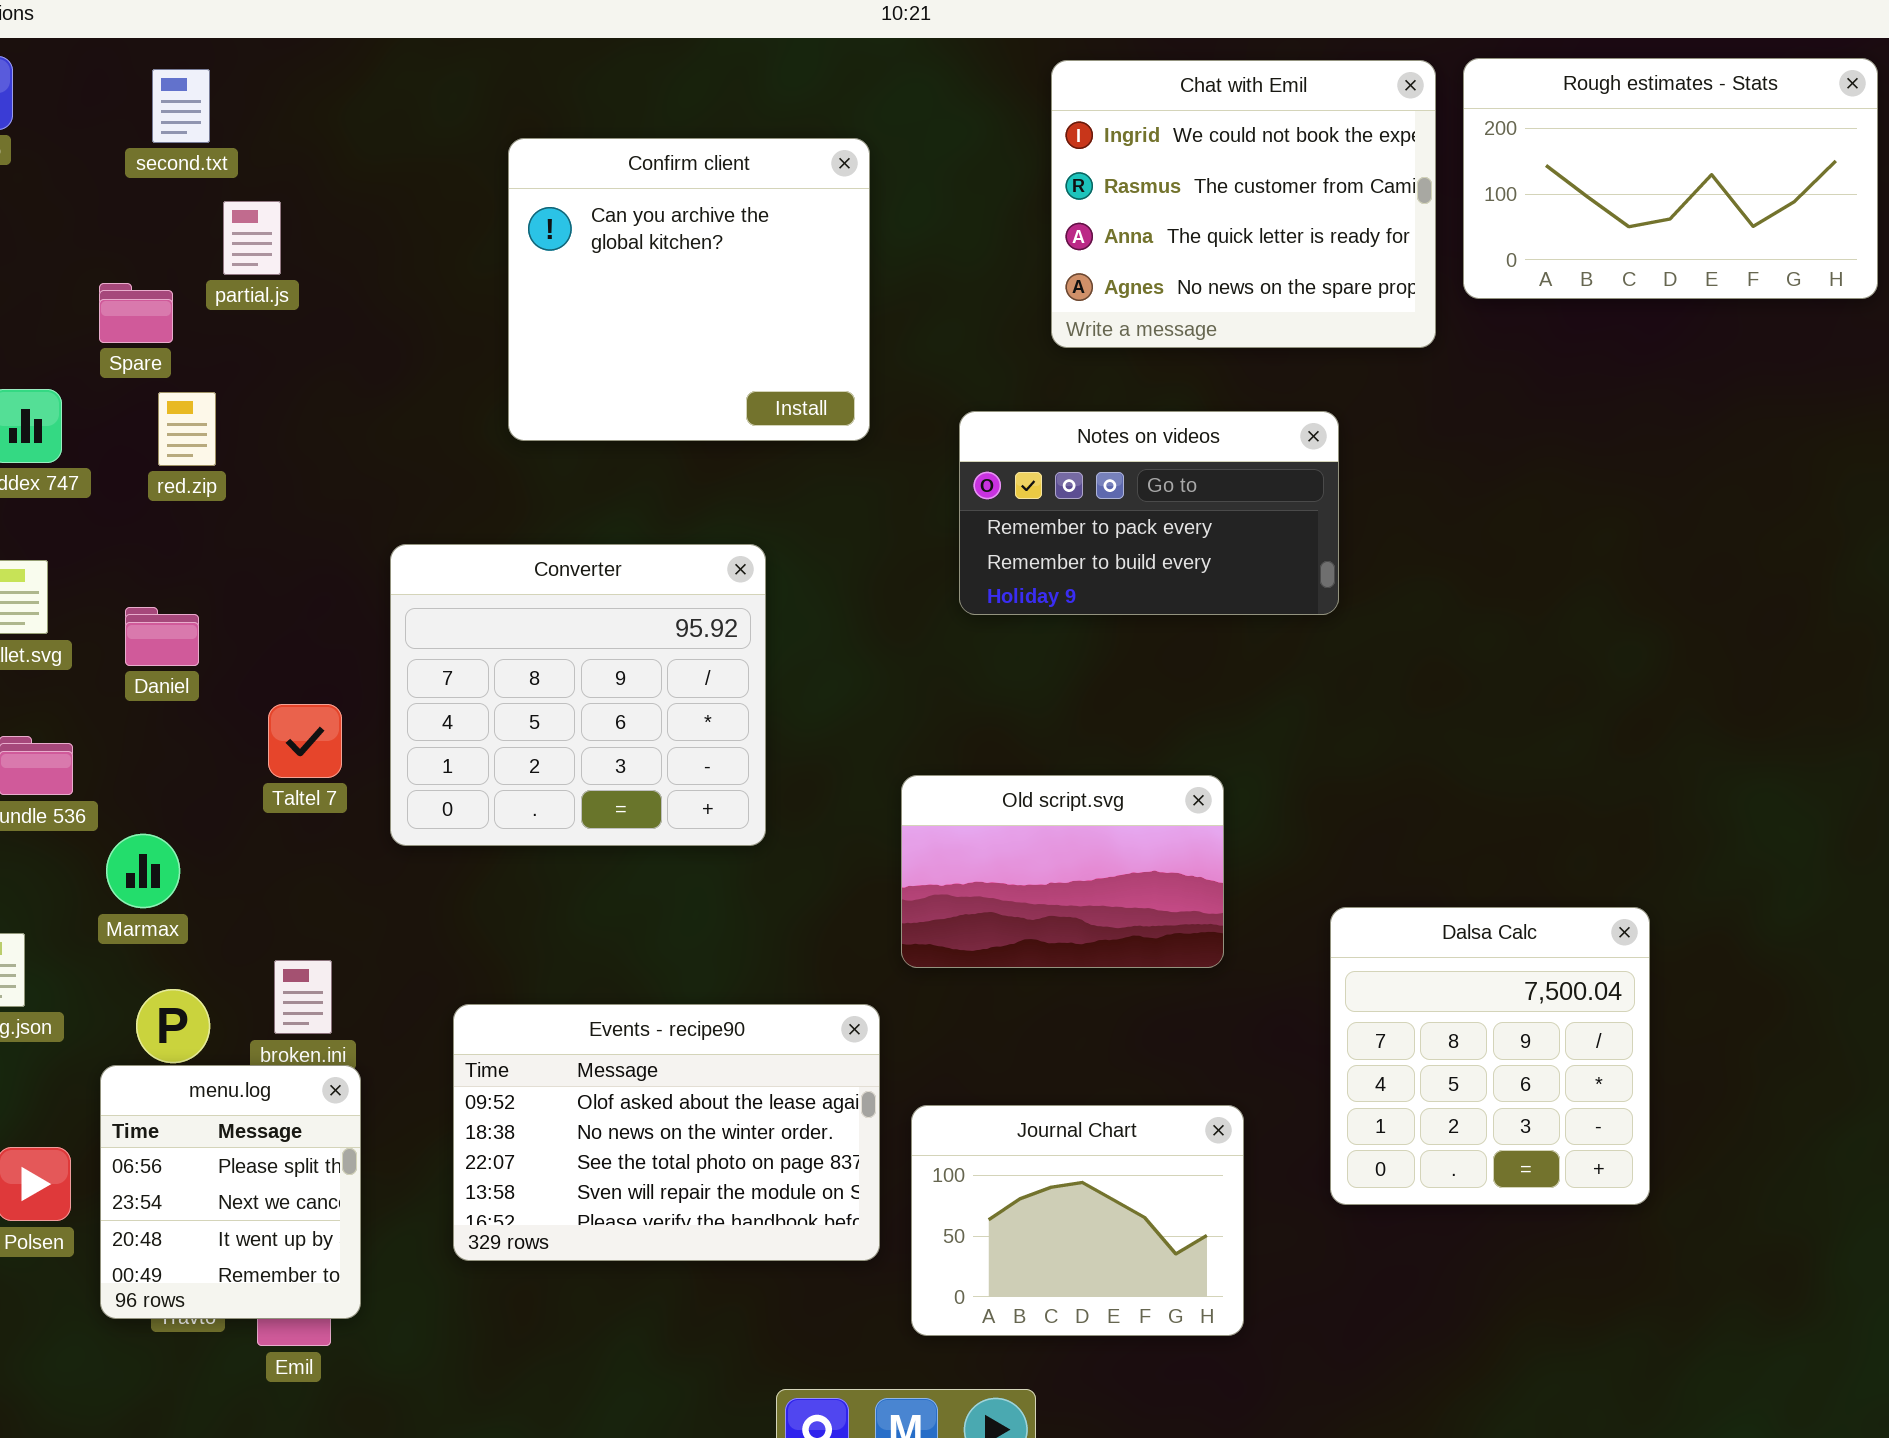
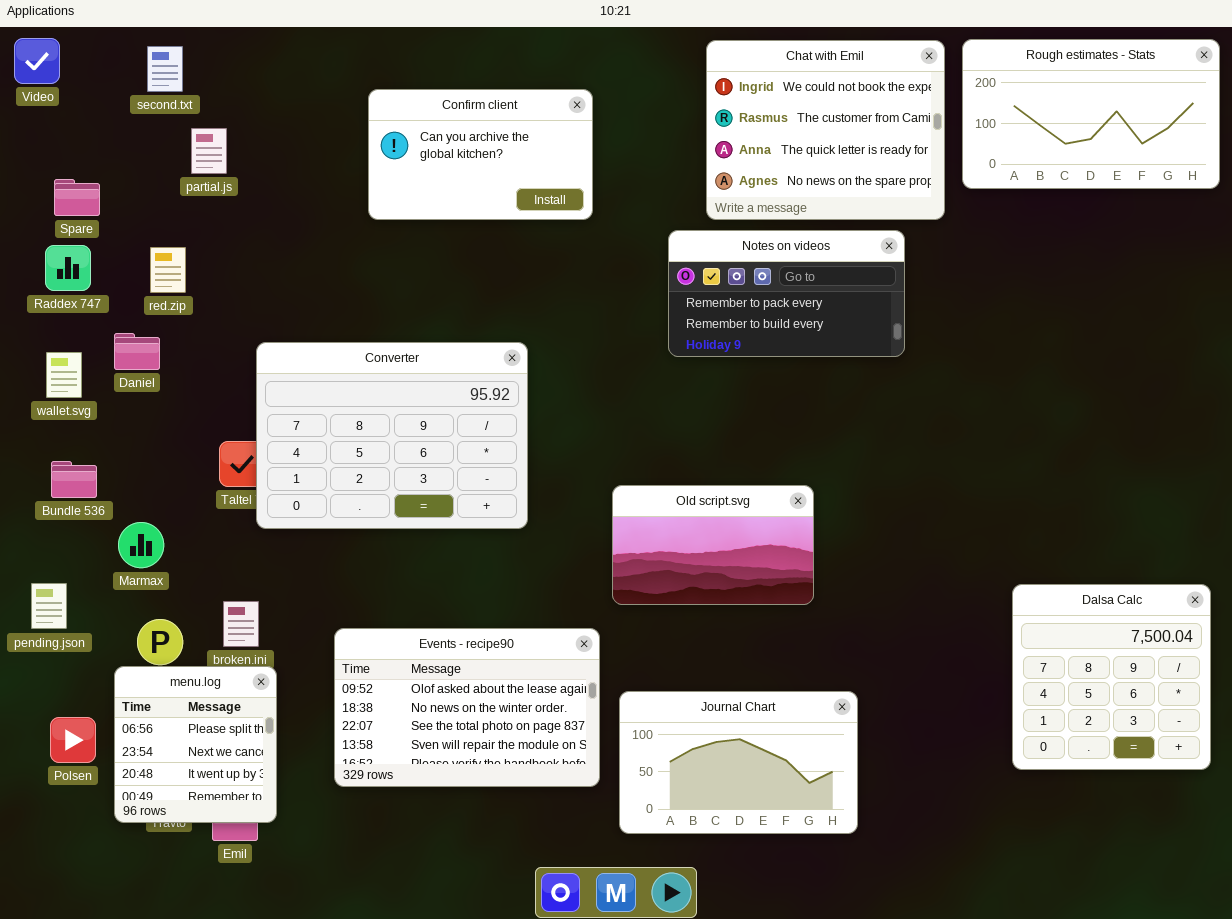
Confirm client: [508,138,870,441] -> [368,89,593,220], resized
Spare: [99,283,173,343] -> [54,179,100,216], moved
Notes on videos: [959,411,1339,615] -> [668,230,905,357], moved
Converter: [390,544,766,846] -> [256,342,528,529], resized
Daniel: [125,607,199,666] -> [114,333,160,370], moved
Dalsa Calc: [1330,907,1650,1205] -> [1012,584,1211,770], moved
Journal Chart: [911,1105,1244,1336] -> [619,691,858,834], resized

